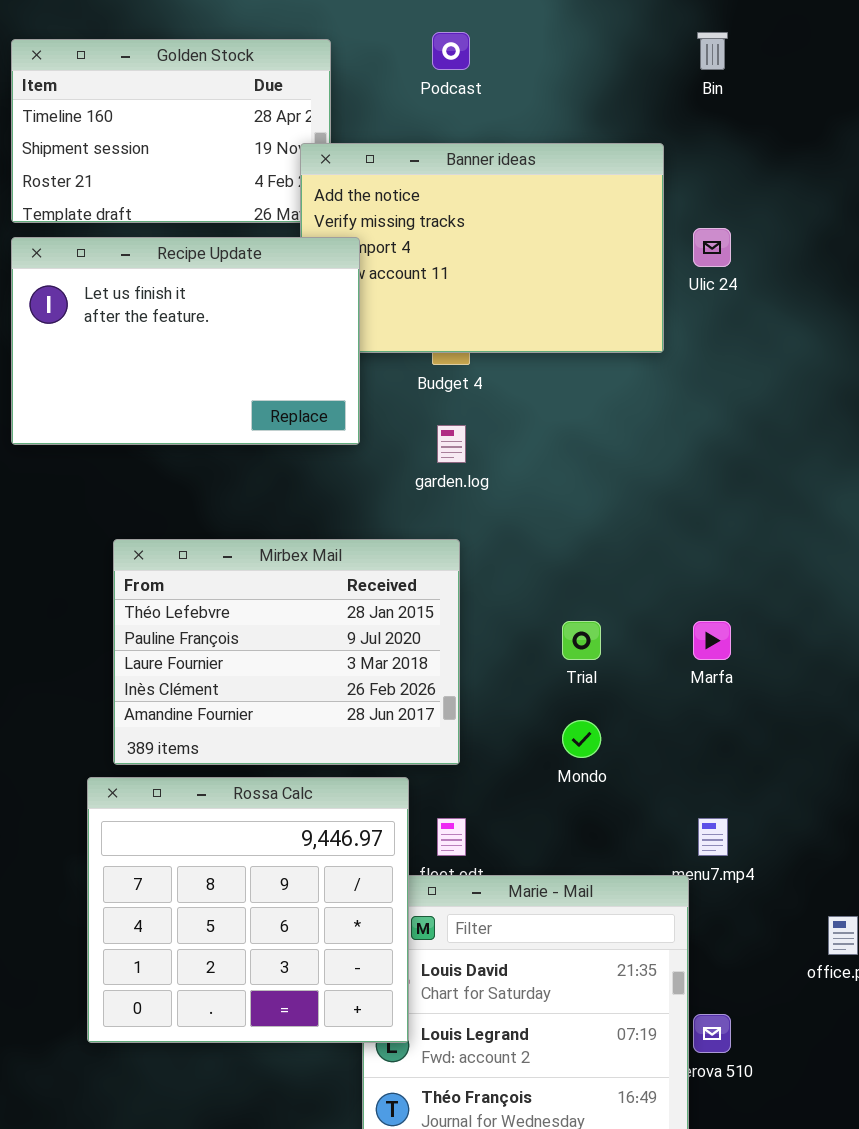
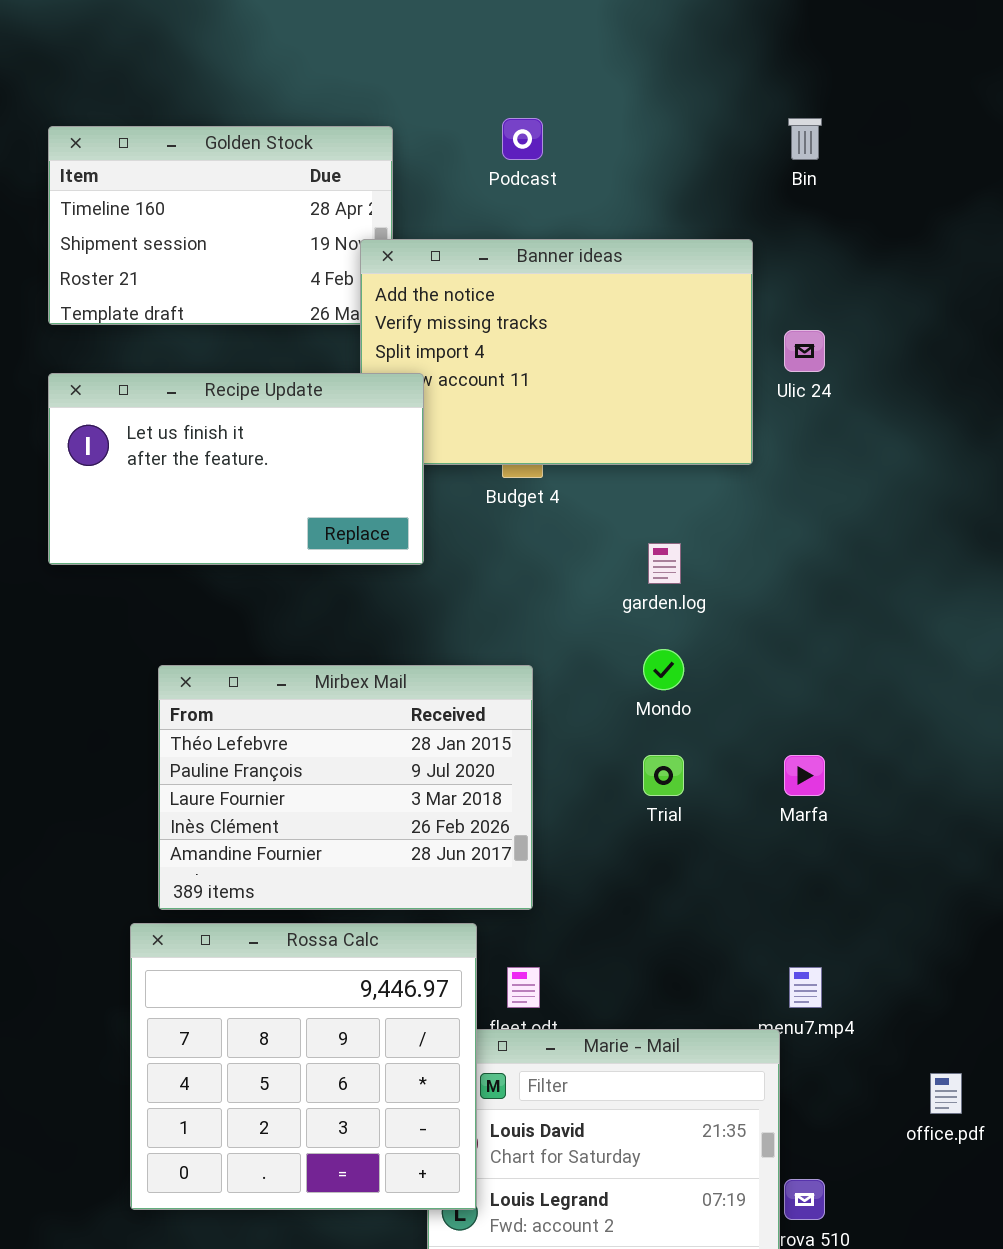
Recipe Update: [11,237,360,445] -> [48,373,424,565], resized
garden.log: [437,425,466,463] -> [648,543,681,584], moved
Mondo: [562,720,601,758] -> [643,649,684,690], moved

